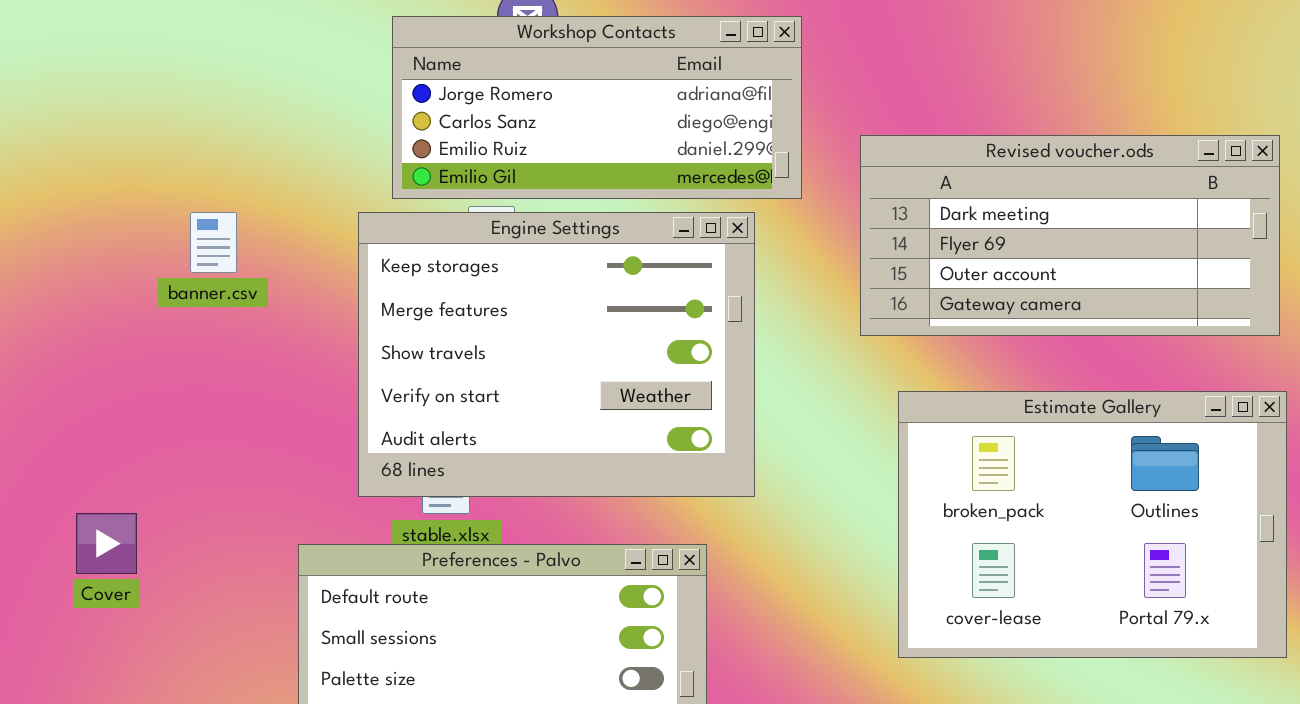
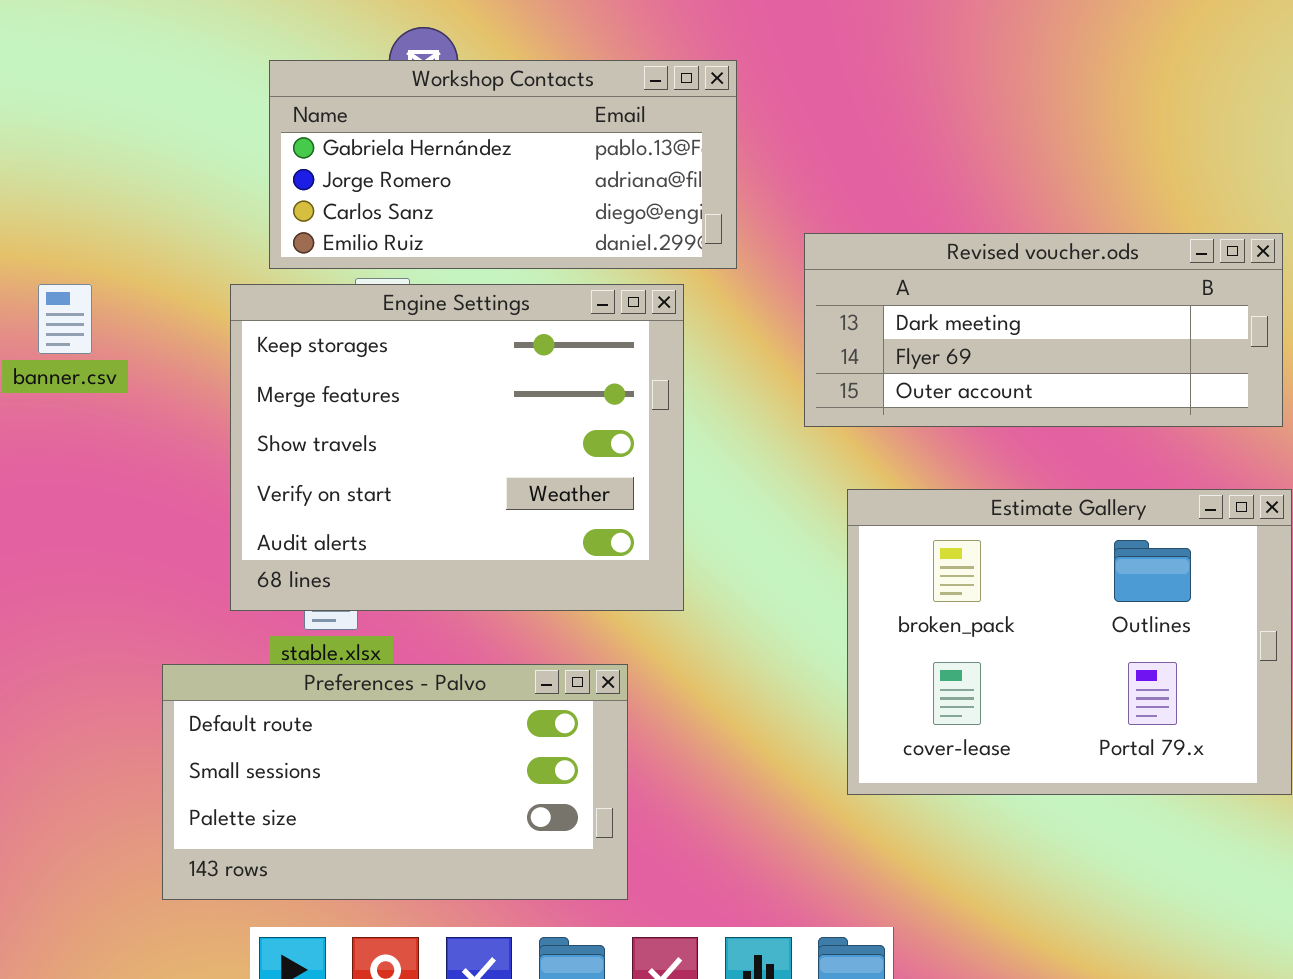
Workshop Contacts: [392,16,802,199] -> [269,60,737,269], scrolled up 1 row
Revised voucher.ods: [860,135,1280,336] -> [804,233,1283,427], resized

